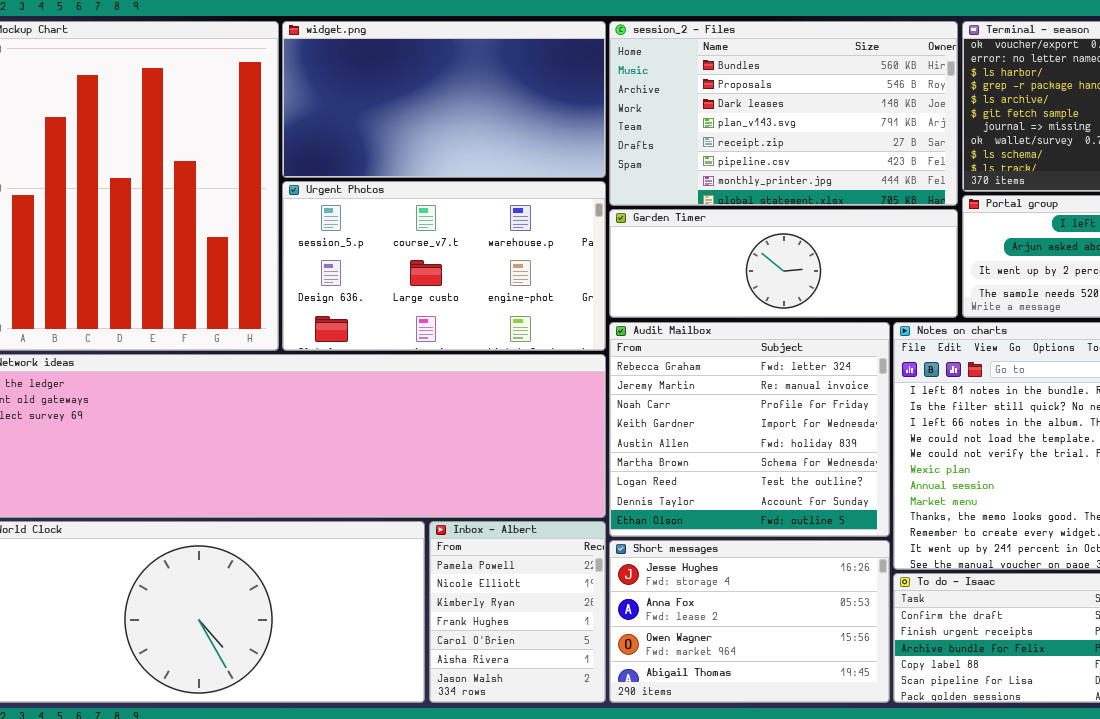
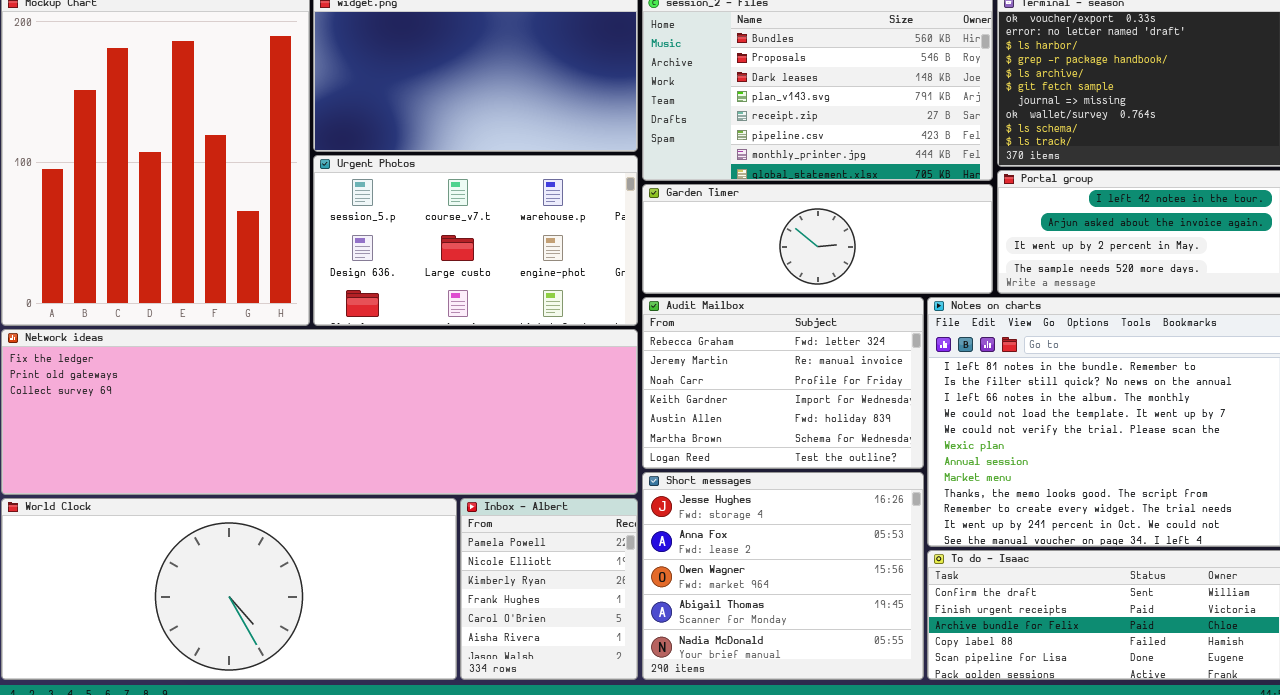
Audit Mailbox: [609,322,890,537] -> [642,297,924,469], resized
Short messages: [609,540,890,703] -> [642,472,924,680], resized

